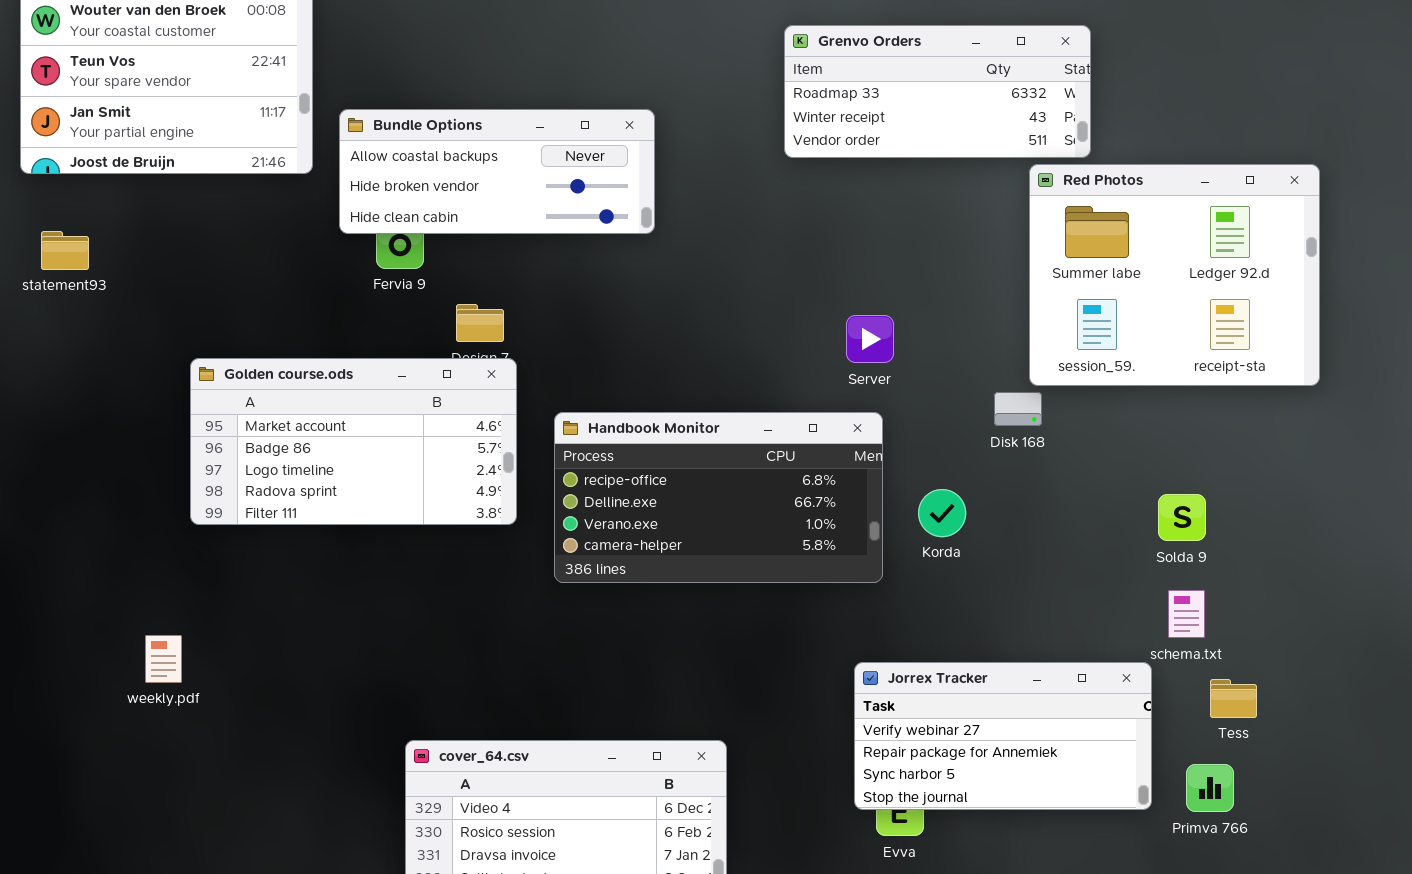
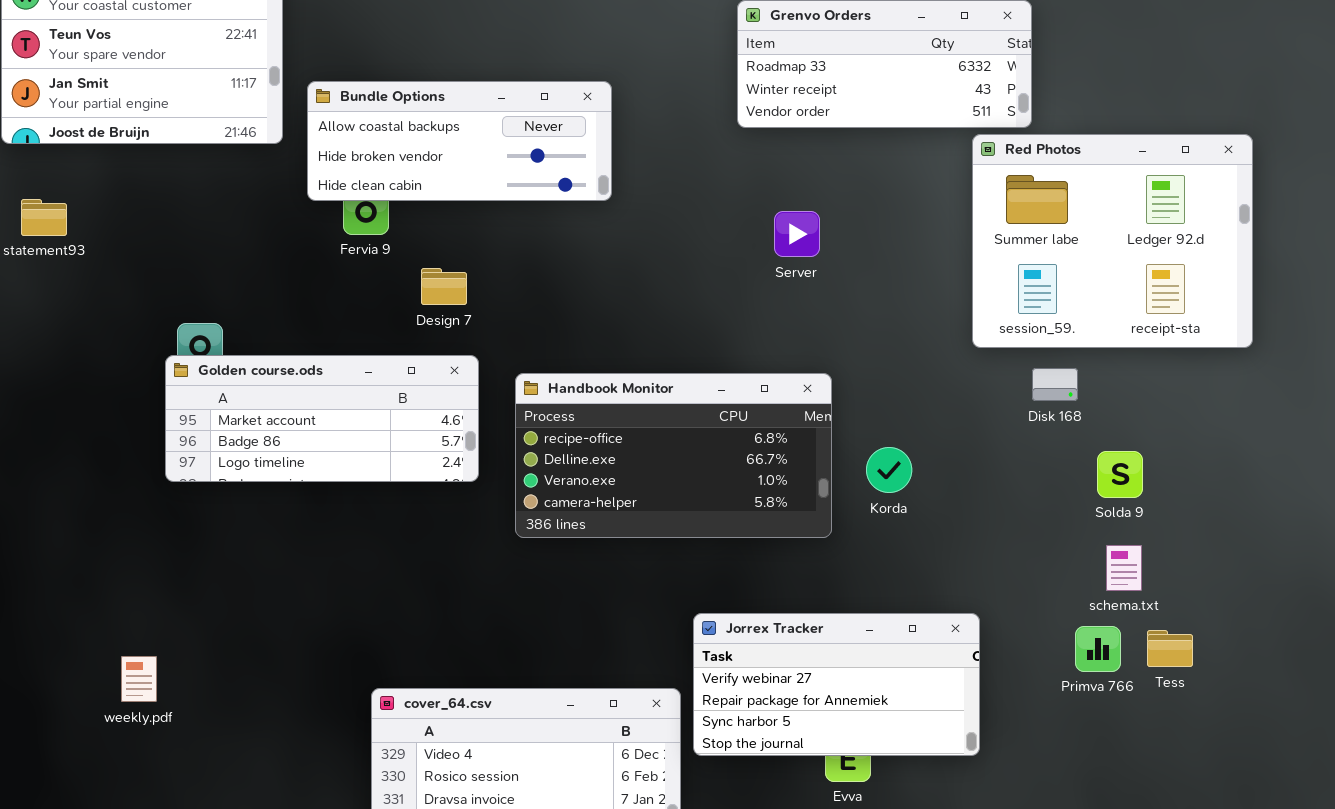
Server: [846,315,894,363] -> [774,211,820,257], moved
Golden course.ods: [190,358,517,525] -> [165,355,479,482], resized
Disk 168: [994,392,1042,426] -> [1032,368,1078,401], moved
weekly.pdf: [145,635,182,683] -> [121,656,157,702], moved
Jorrex Tracker: [854,662,1152,810] -> [693,613,980,756], moved
Primva 766: [1186,764,1234,812] -> [1075,626,1121,672], moved

